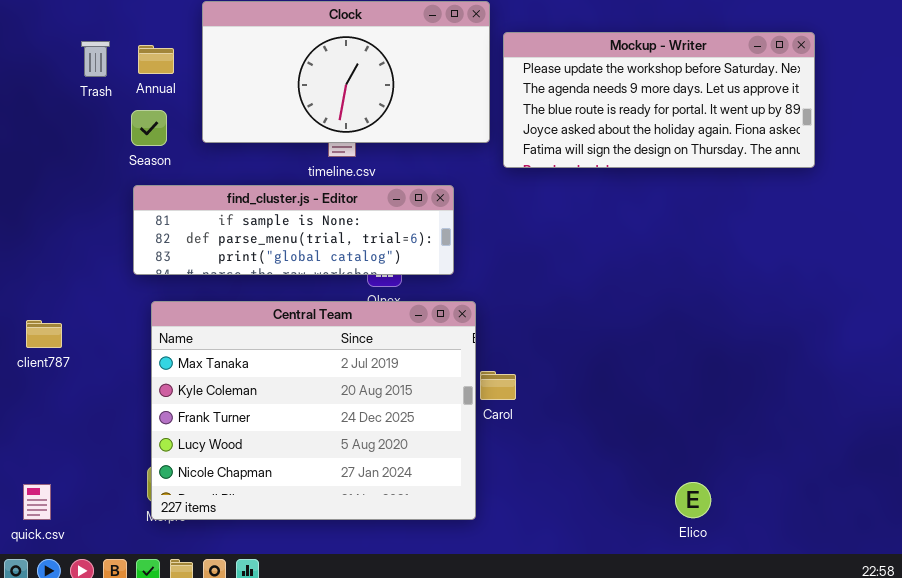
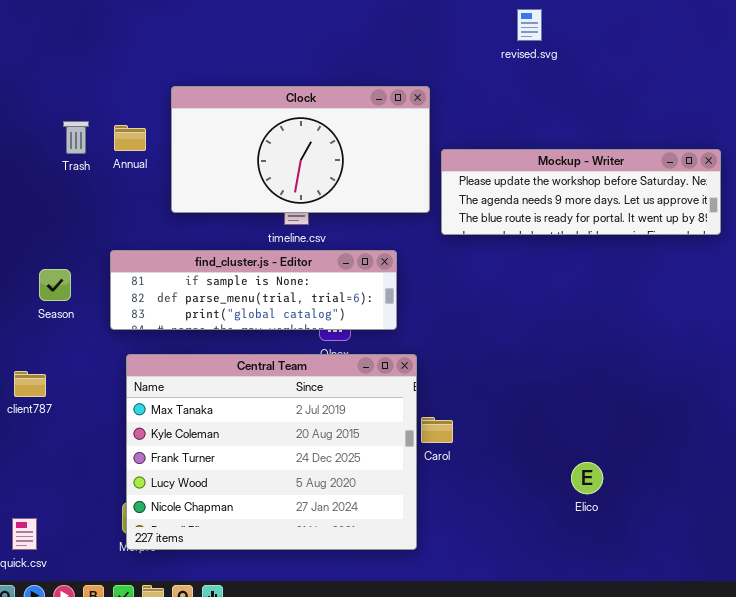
Mockup - Writer: [503,32,815,168] -> [441,149,721,235], resized
Season: [131,110,167,146] -> [39,269,71,301], moved
Elico: [675,482,711,518] -> [571,462,603,494], moved

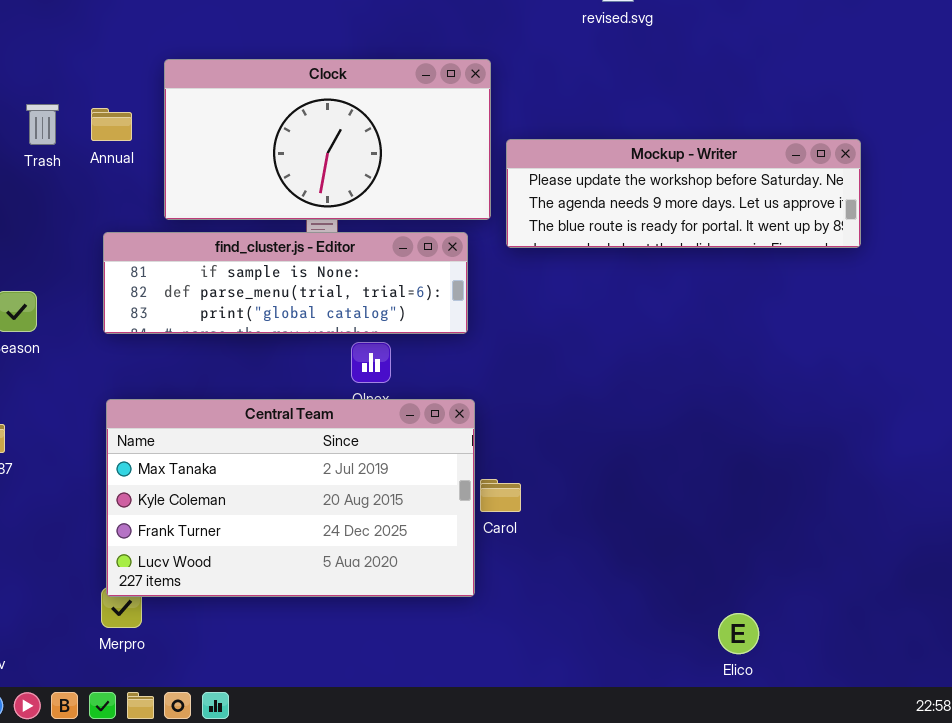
find_cluster.js - Editor: [110,250,397,330] -> [103,232,468,334], moved
Central Team: [126,354,417,550] -> [106,399,475,597], resized
Elico: [571,462,603,494] -> [718,613,759,654], moved

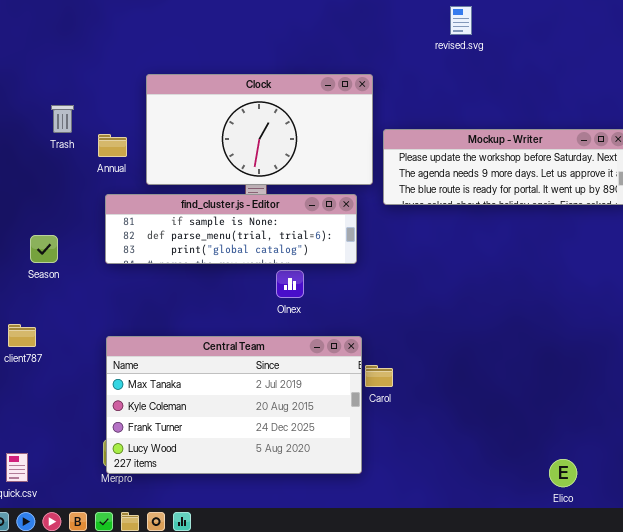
Annual: [91,108,132,141] -> [98,134,127,157], moved
Central Team: [106,399,475,597] -> [106,336,362,474], moved
Elico: [718,613,759,654] -> [549,459,577,487], moved

